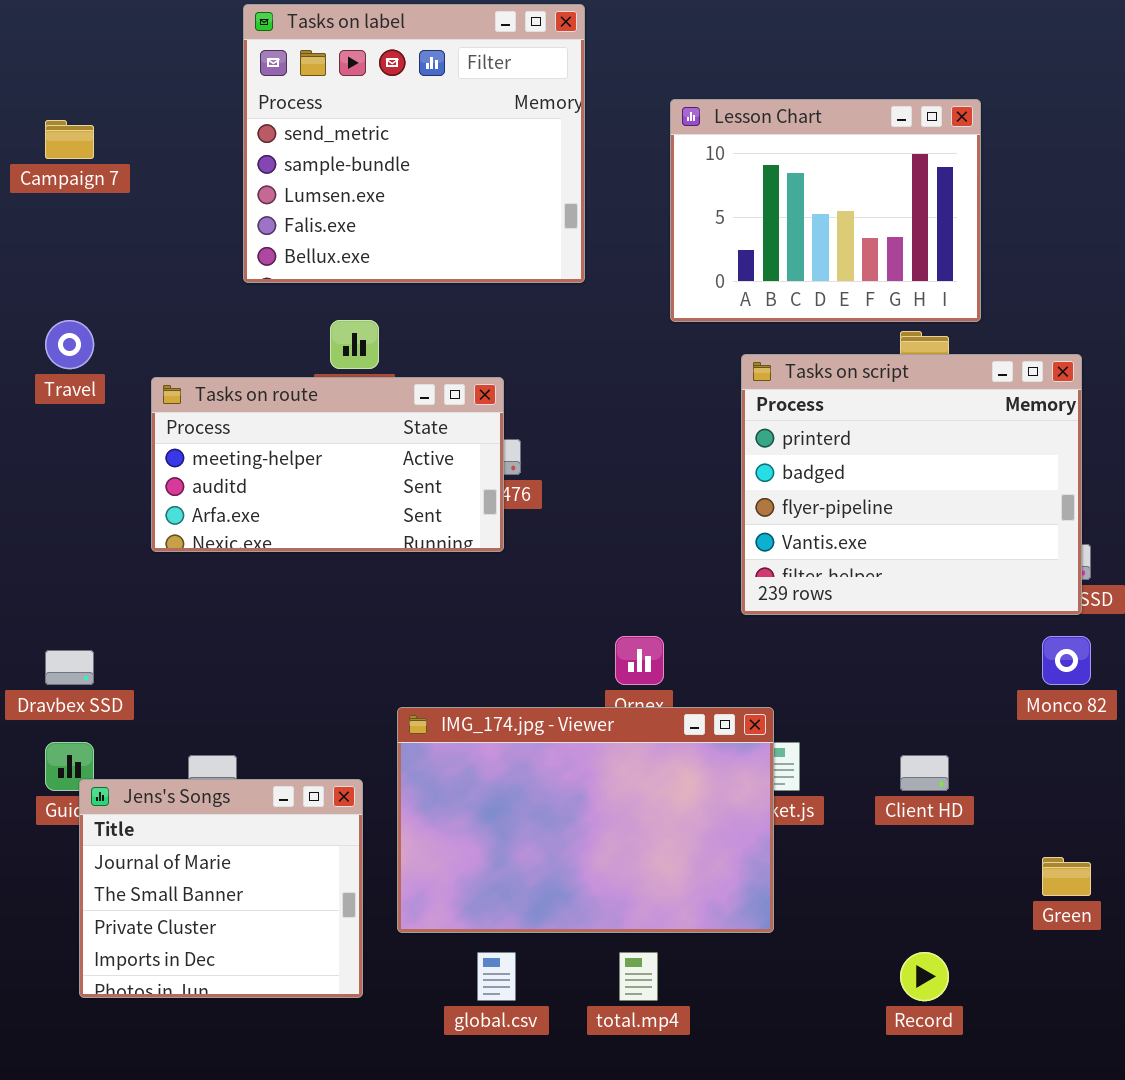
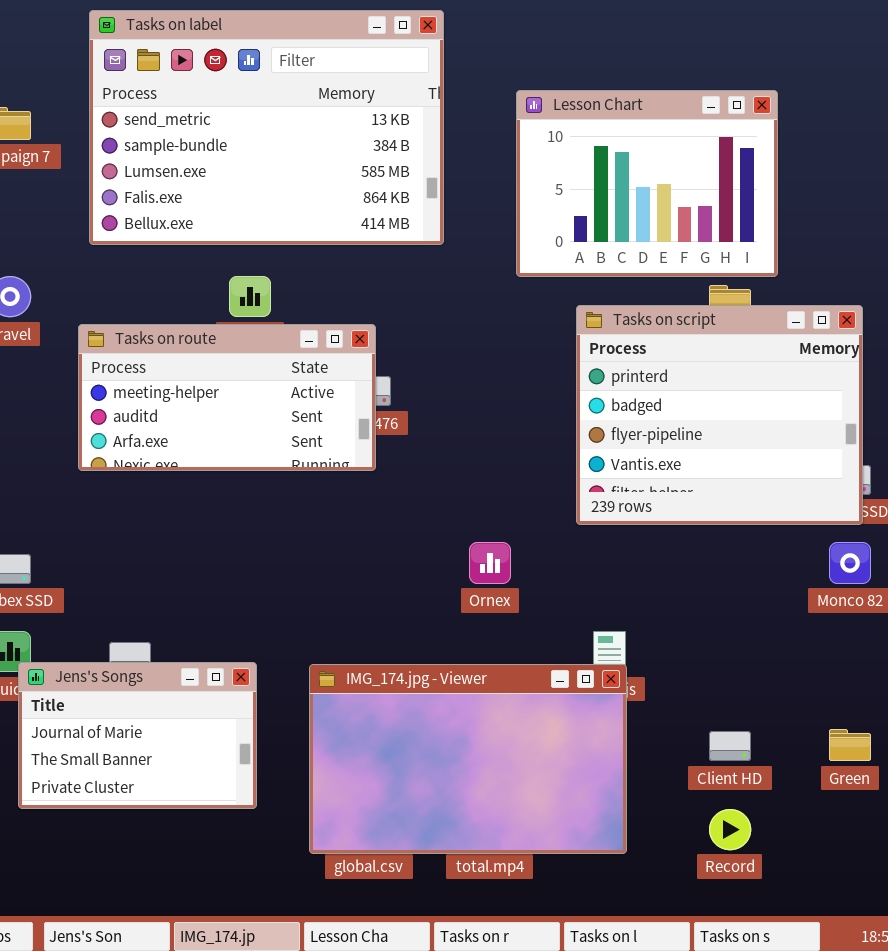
Tasks on label: [243,4,585,283] -> [89,10,444,245], resized
IMG_174.jpg - Viewer: [397,707,774,933] -> [309,664,627,854], moved
Client HD: [900,755,949,791] -> [709,731,751,761], moved
Jens's Songs: [79,779,363,998] -> [18,662,257,809], resized

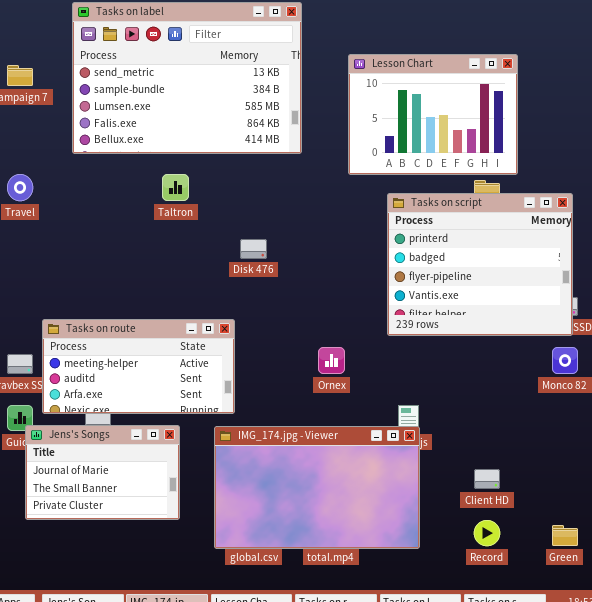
Tasks on route: [78,324,376,471] -> [42,319,235,414], moved
Green: [829,729,871,761] -> [552,525,578,546], moved

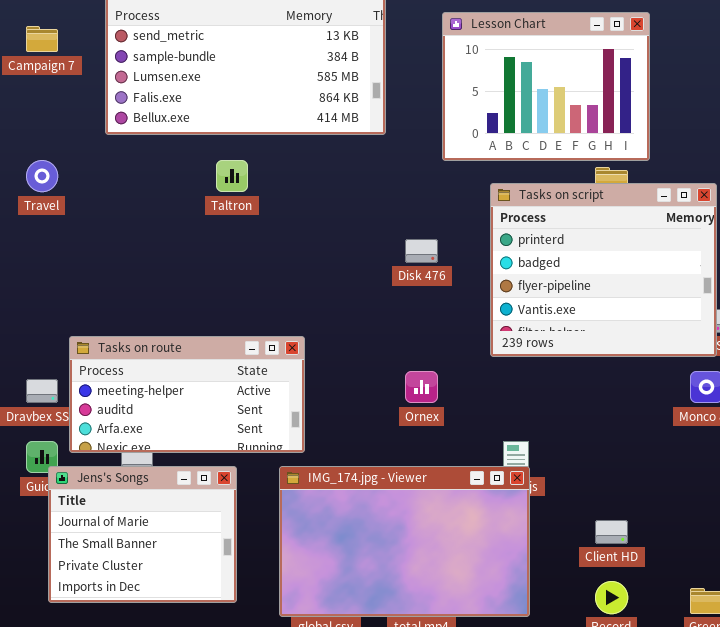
Disk 476: [240,239,267,259] -> [405,239,438,263], moved
Jens's Songs: [25,425,180,520] -> [48,466,237,603], resized

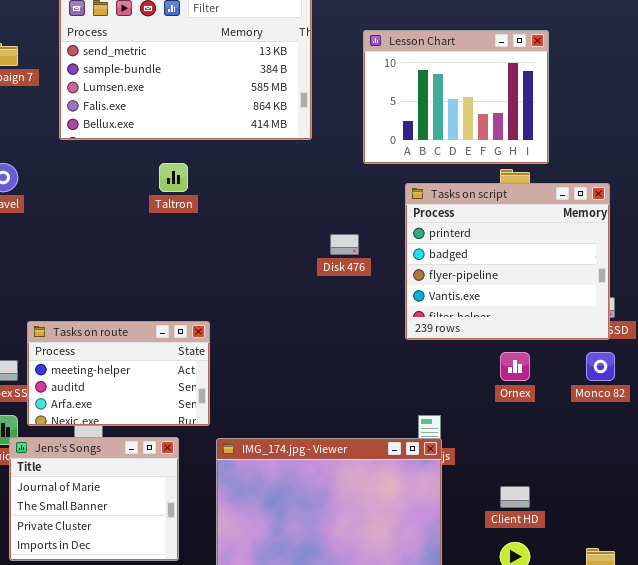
Tasks on route: [69,336,305,453] -> [27,321,210,426], resized
Ornex: [405,371,438,403] -> [500,352,530,381], moved

